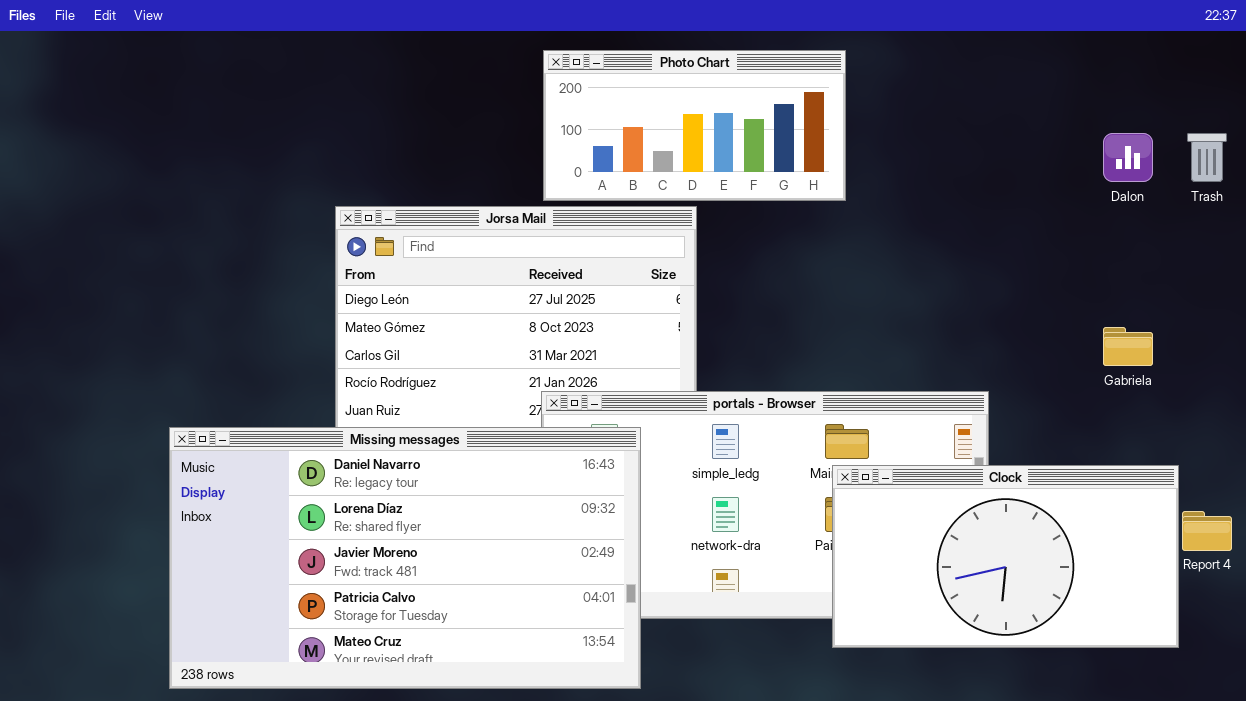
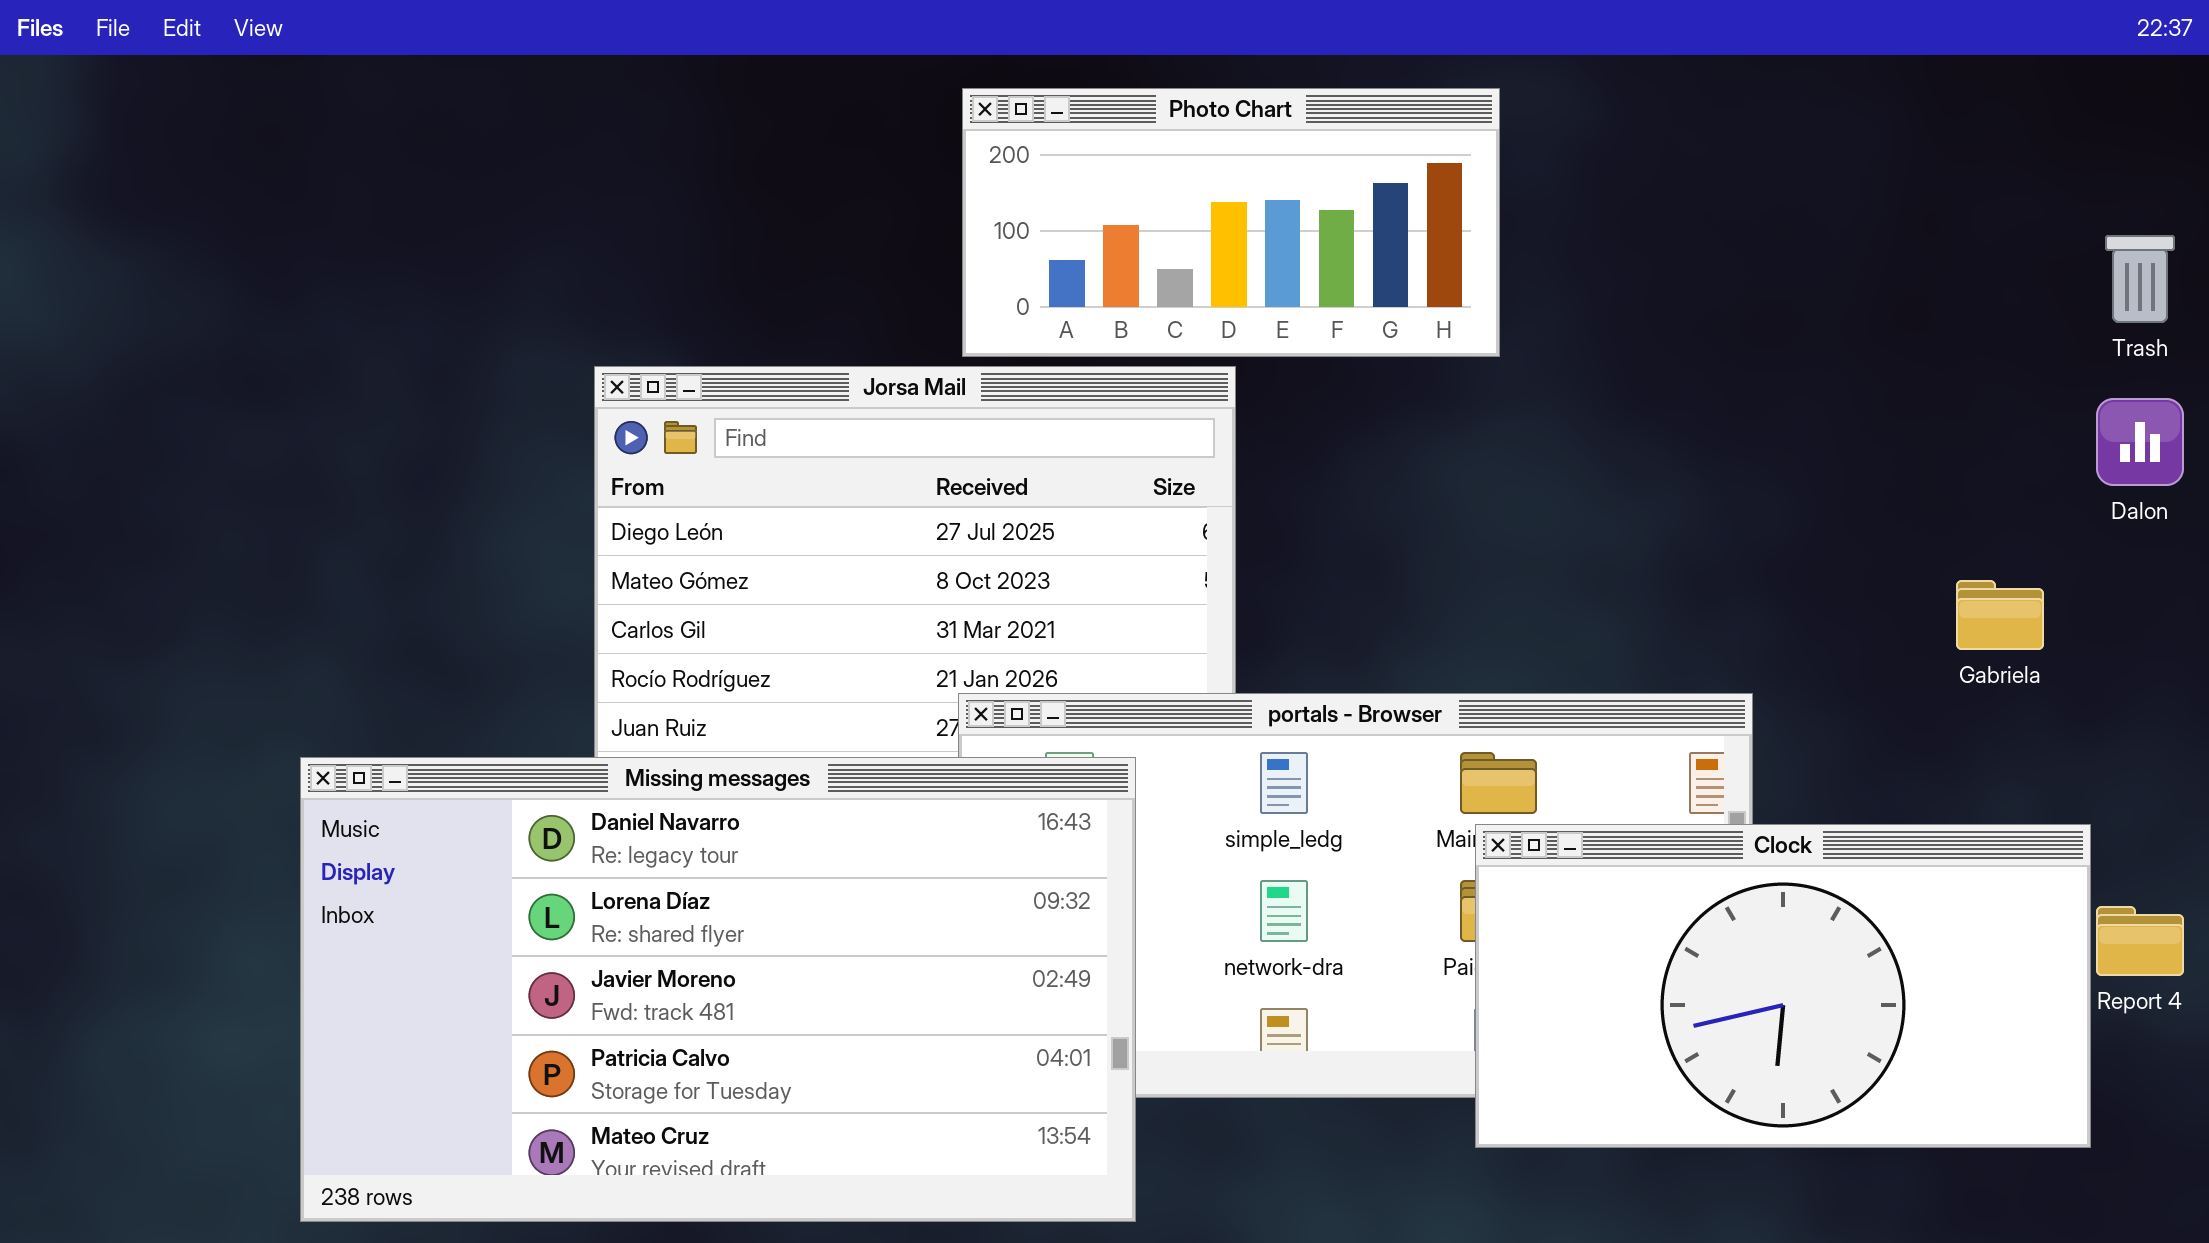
Dalon: [1103,133,1153,182] -> [2096,398,2184,486], moved

